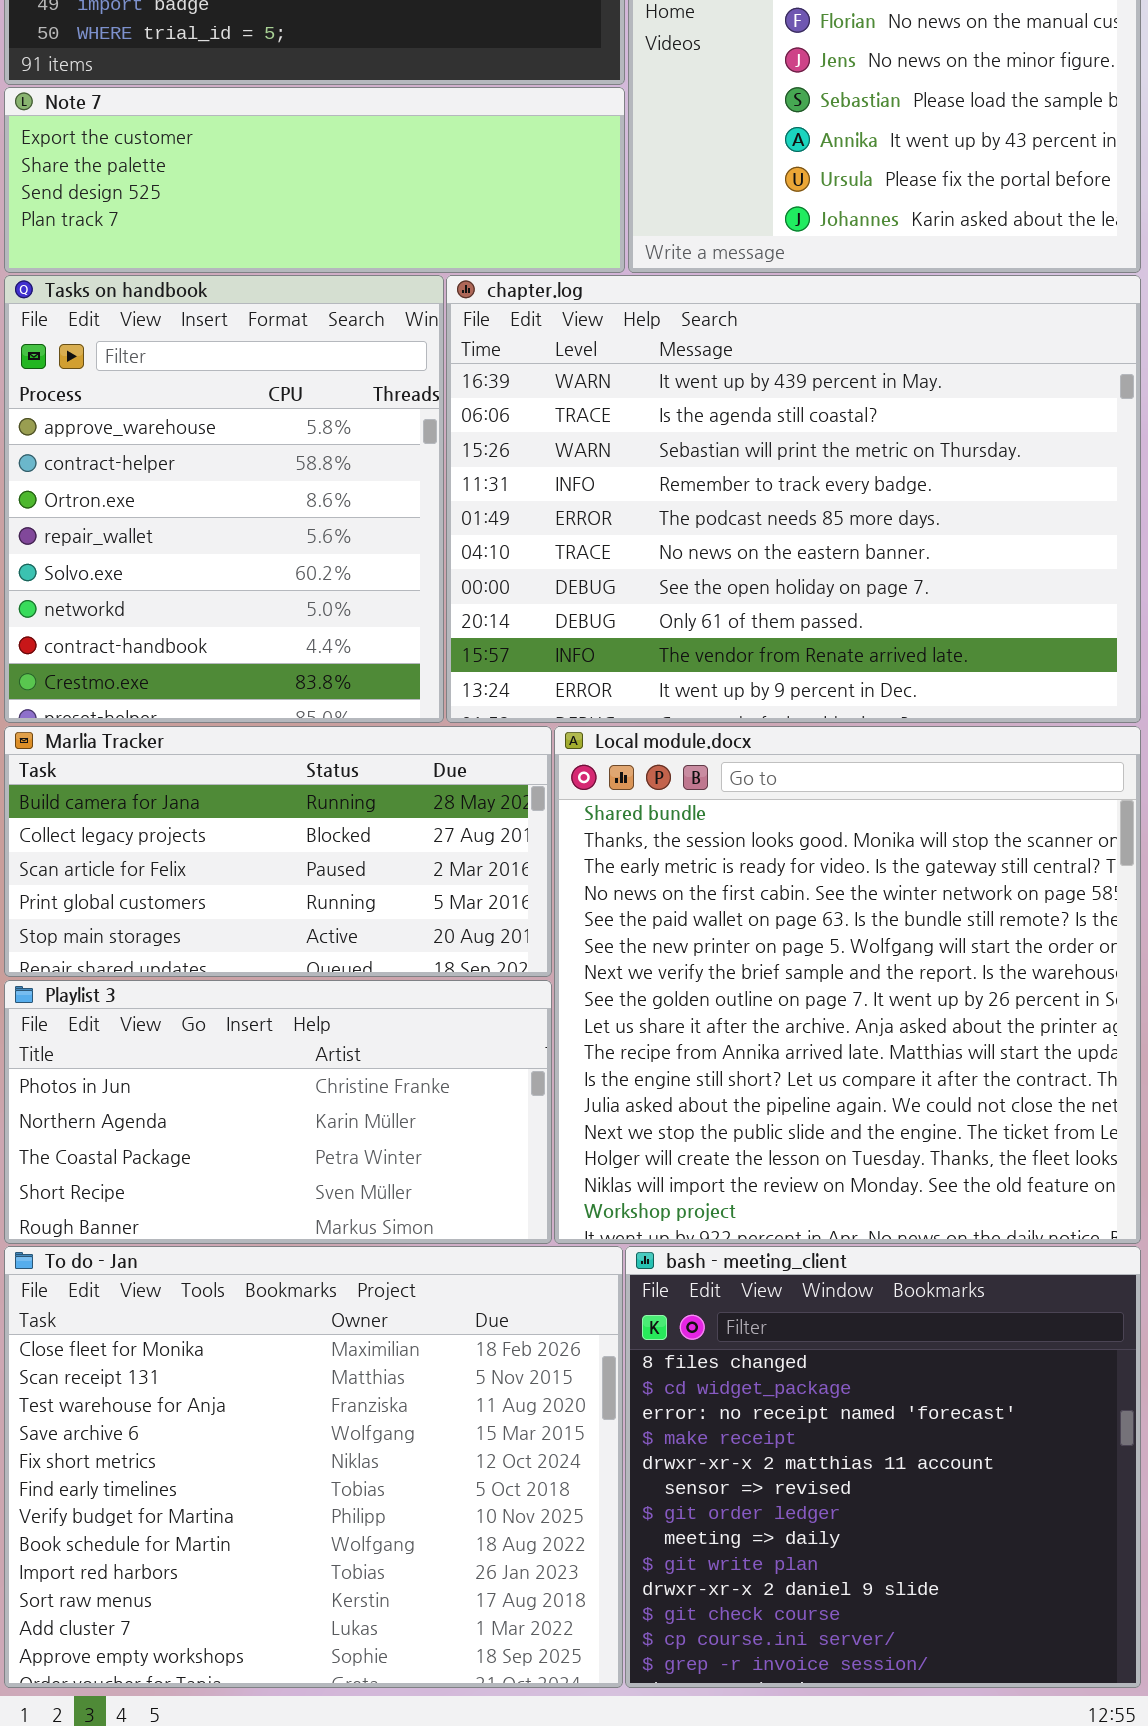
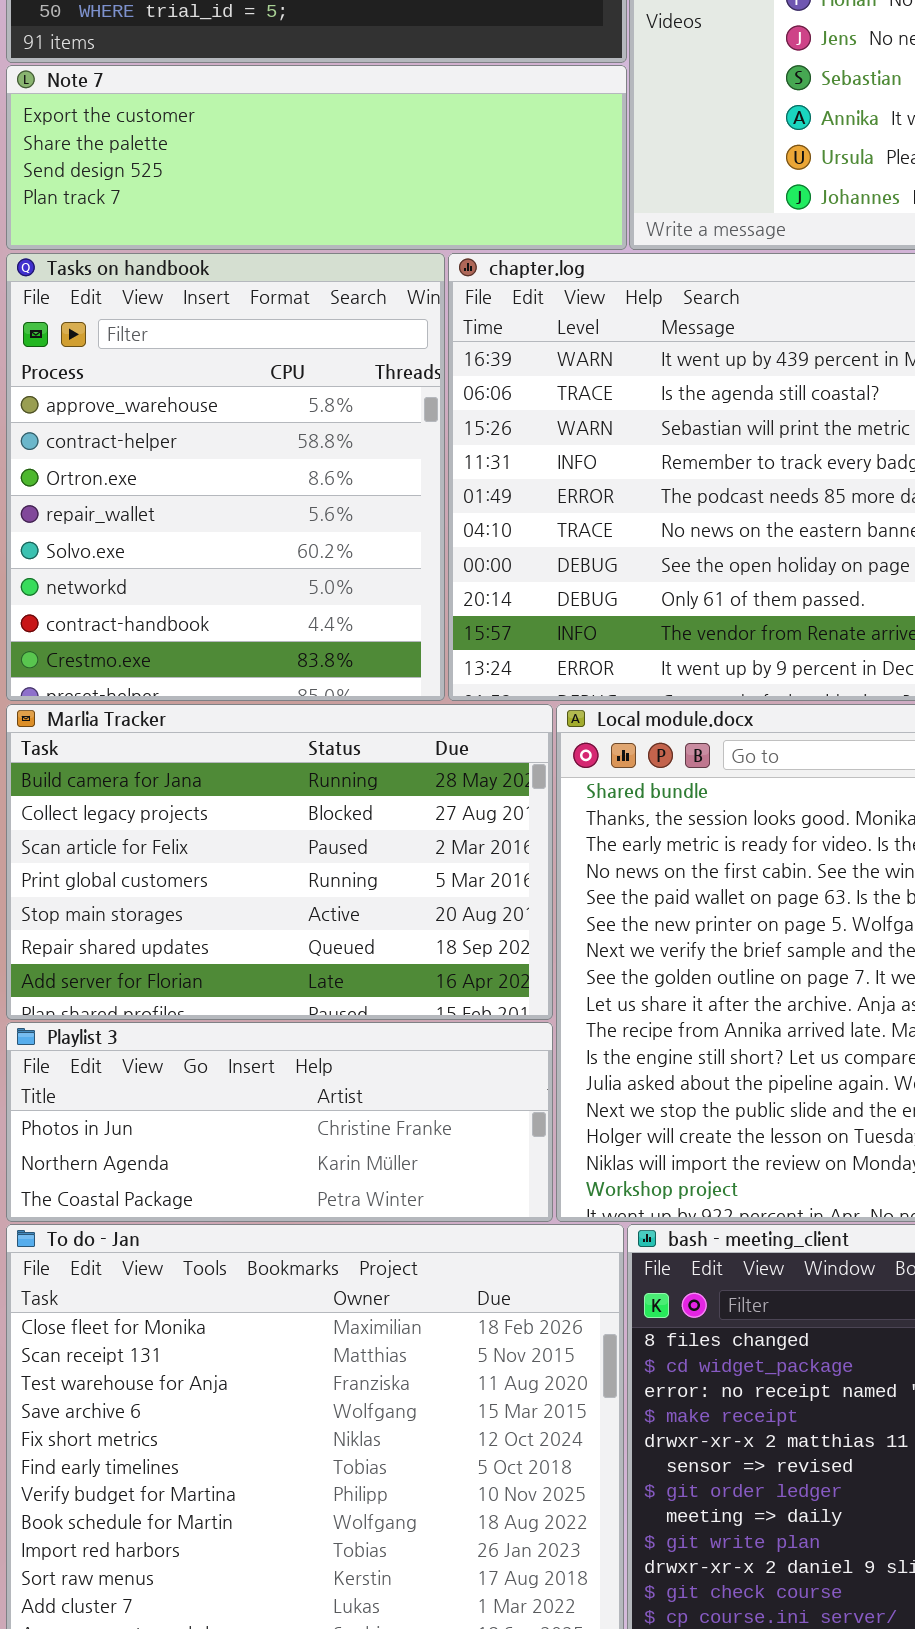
Marlia Tracker: [4,726,552,977] -> [6,704,553,1020], resized
Playlist 3: [4,980,552,1244] -> [6,1022,553,1222], resized

